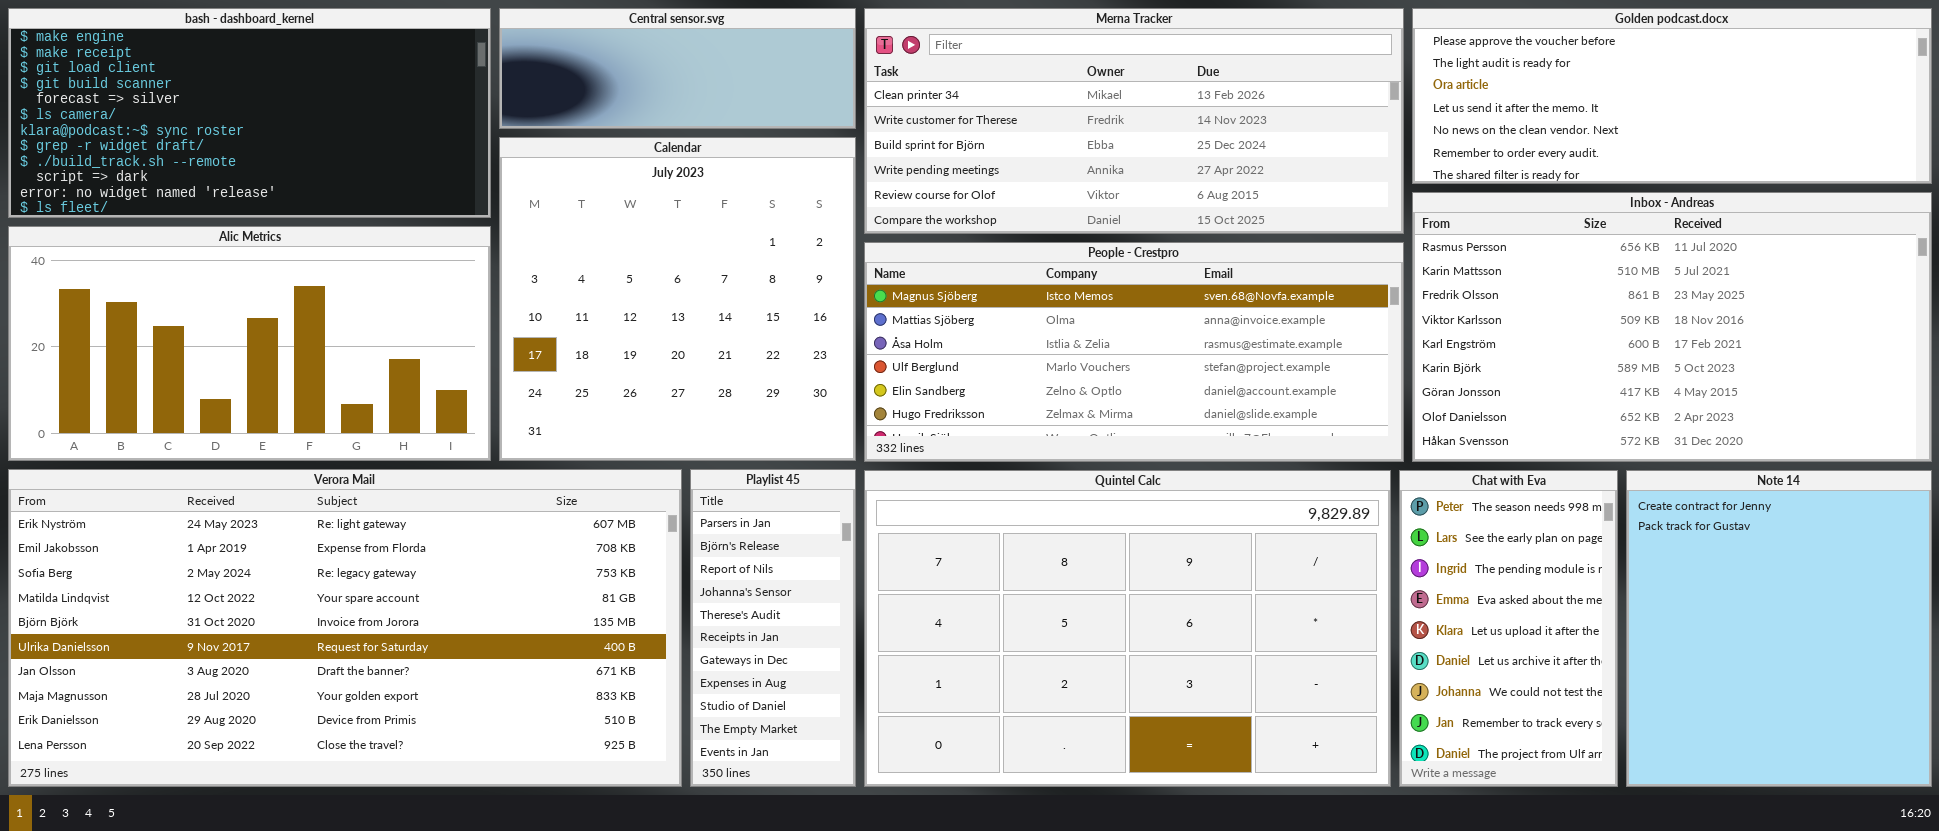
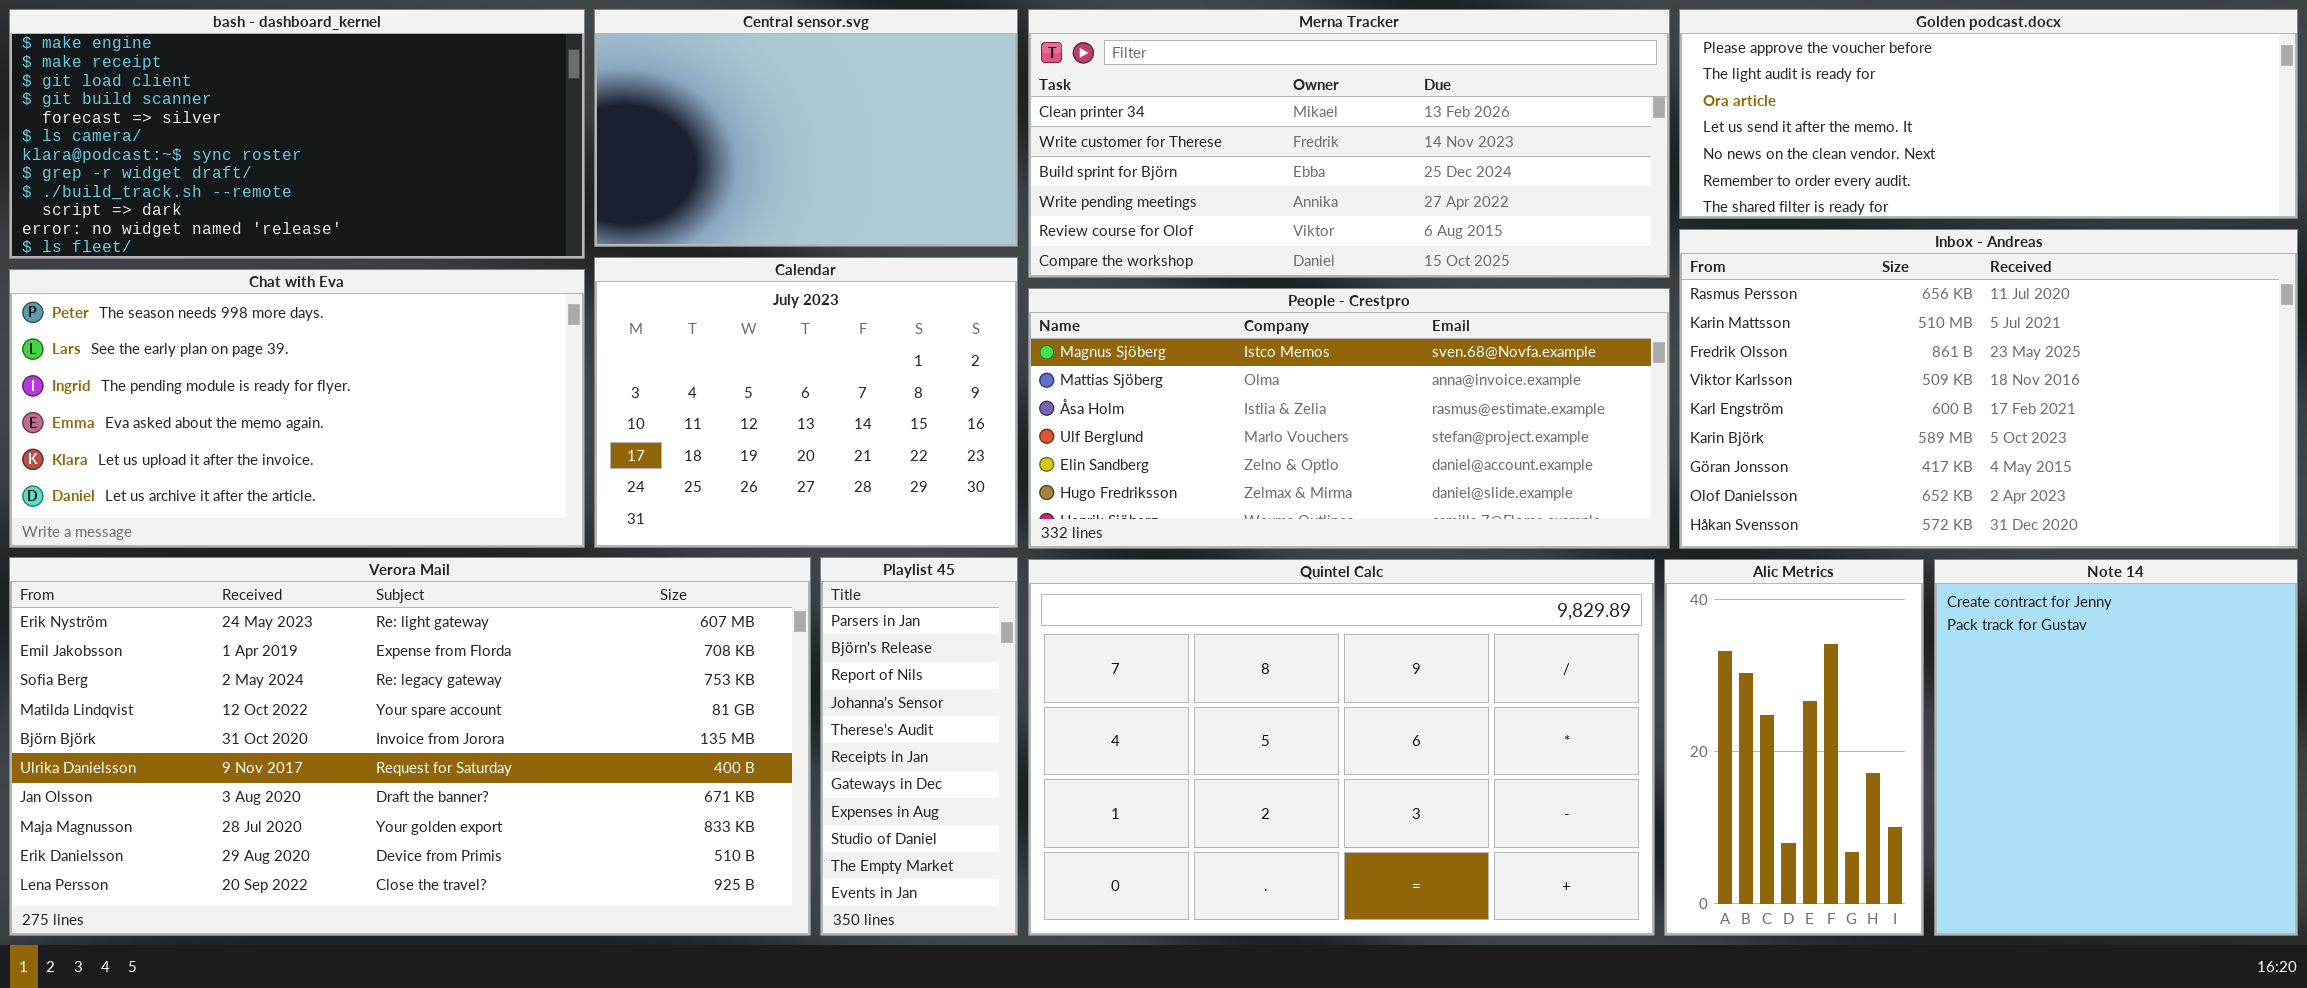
Central sensor.svg: [499,8,856,129] -> [594,9,1018,247], resized
Calendar: [499,137,856,461] -> [594,257,1018,548], resized
Alic Metrics: [8,226,491,461] -> [1664,559,1924,936], moved, resized
Chat with Eva: [1399,470,1618,787] -> [9,269,585,548], moved, resized

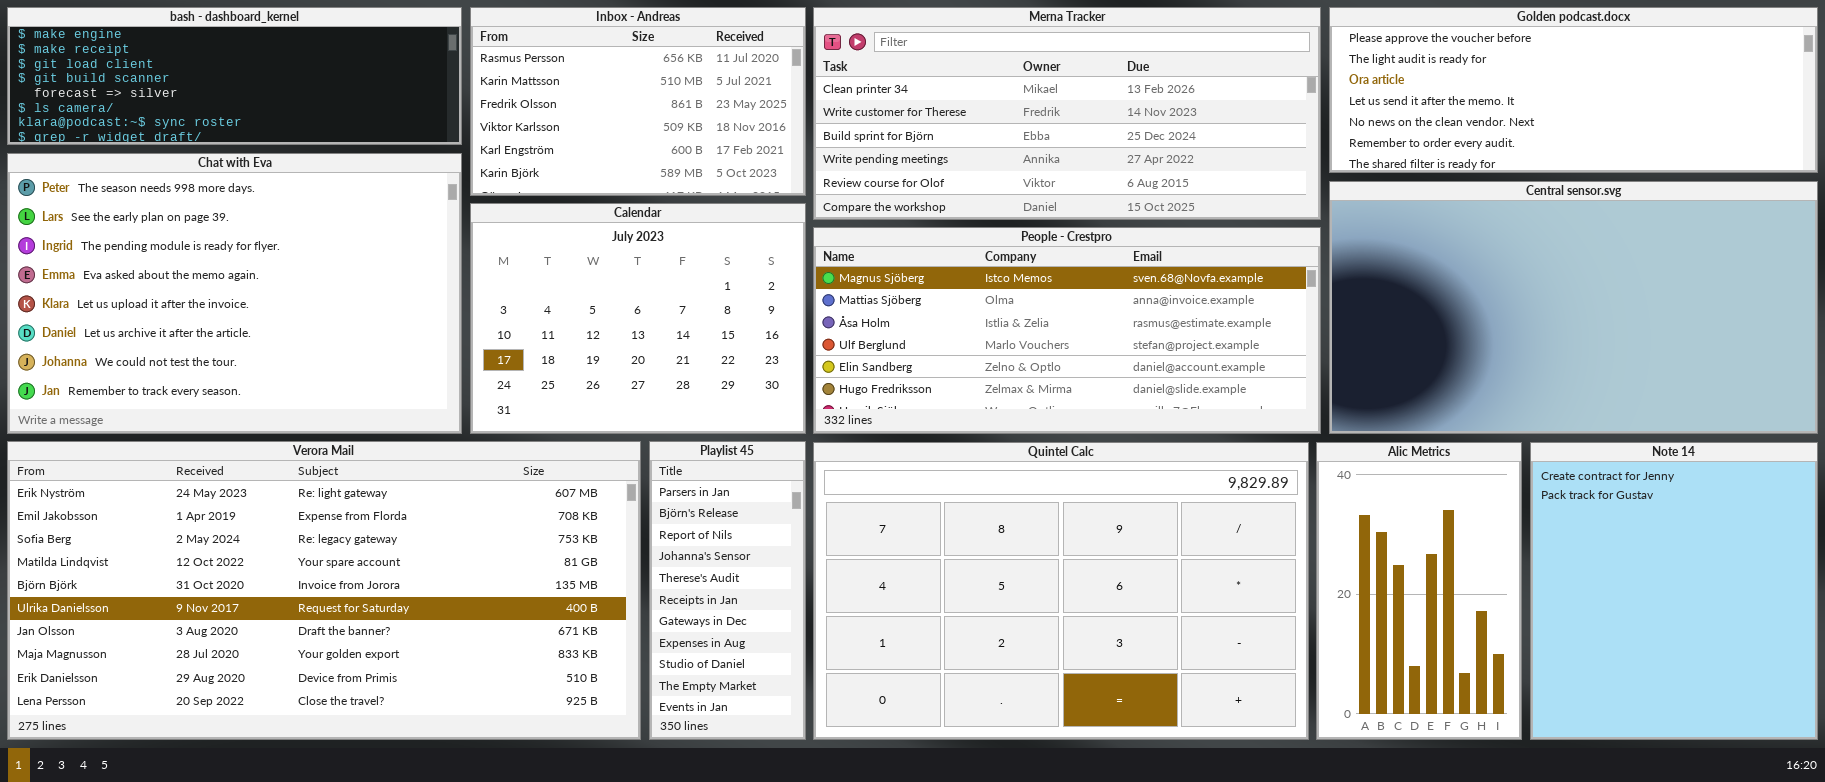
bash - dashboard_kernel: [9,9,585,259] -> [7,7,462,145], resized
Central sensor.svg: [594,9,1018,247] -> [1329,181,1818,434], moved, resized
Inbox - Andreas: [1679,229,2298,549] -> [470,7,806,196], moved, resized
Chat with Eva: [9,269,585,548] -> [7,153,462,434], resized

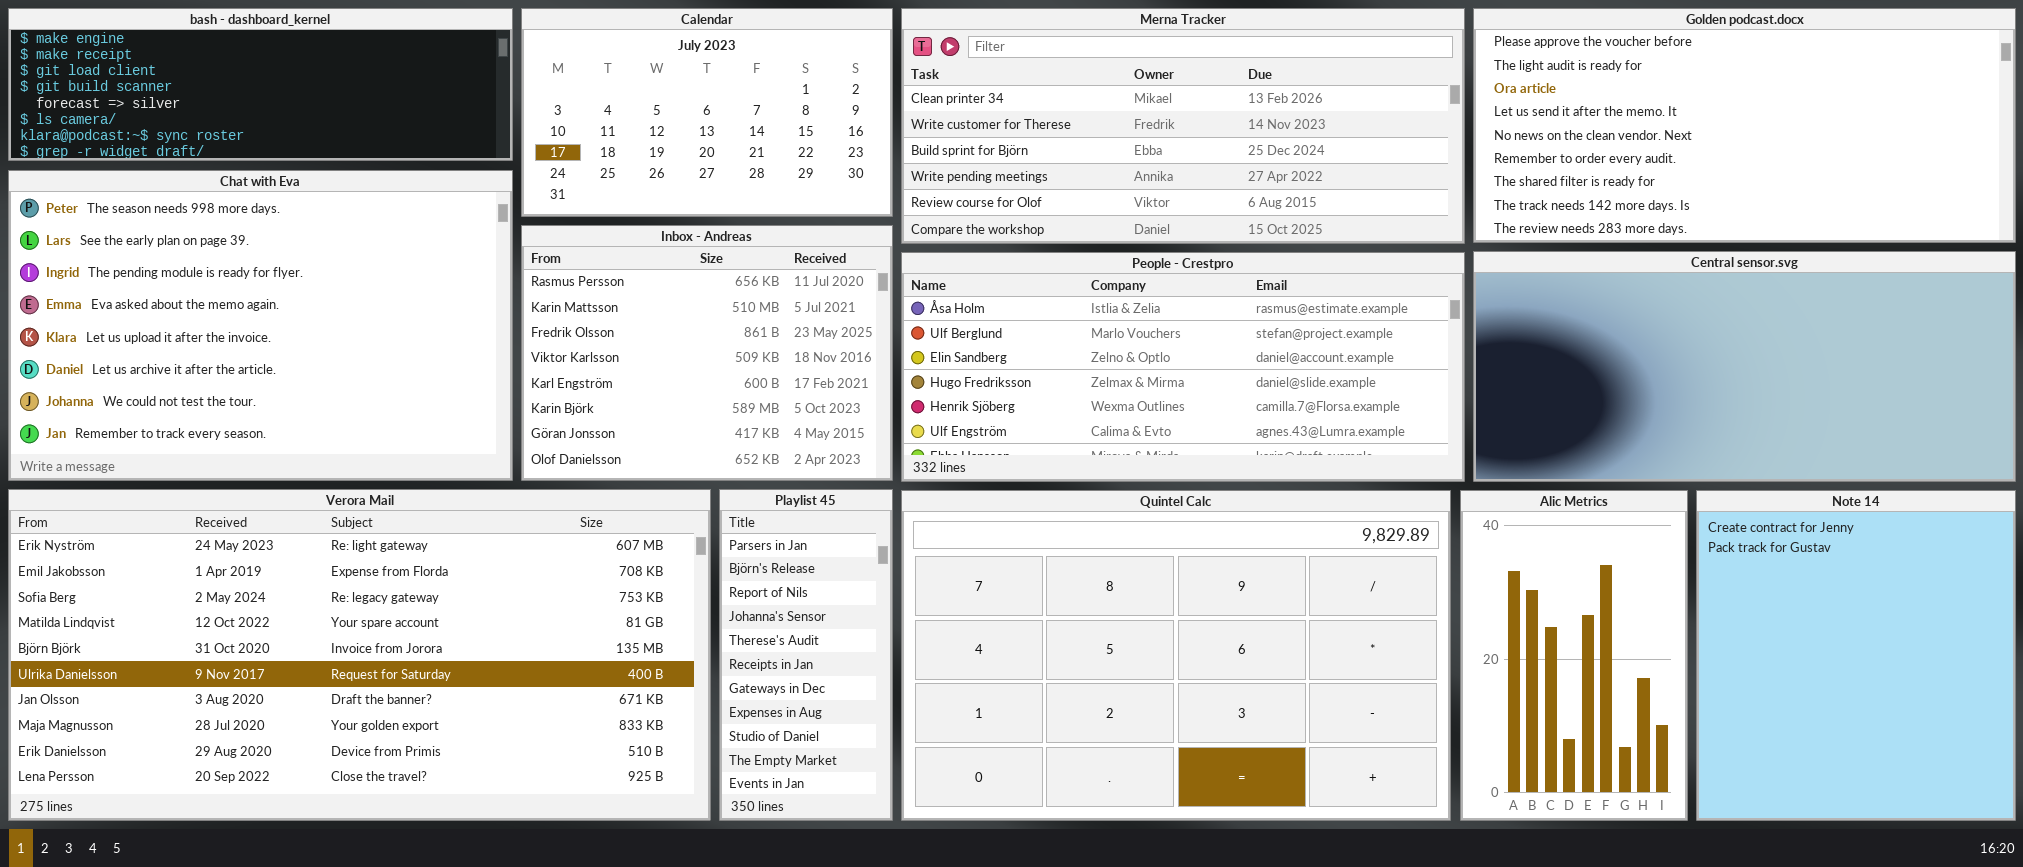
Inbox - Andreas: [470,7,806,196] -> [521,225,893,481], moved, resized
Golden podcast.docx: [1329,7,1818,173] -> [1473,8,2016,243], resized
Central sensor.svg: [1329,181,1818,434] -> [1473,251,2016,482], resized
Calendar: [470,203,806,434] -> [521,8,893,217], moved, resized
People - Crestpro: [813,227,1321,434] -> [901,252,1465,482], scrolled down 2 rows

